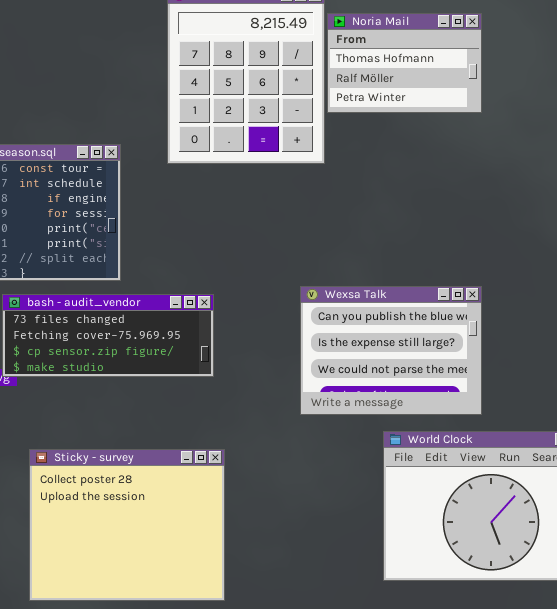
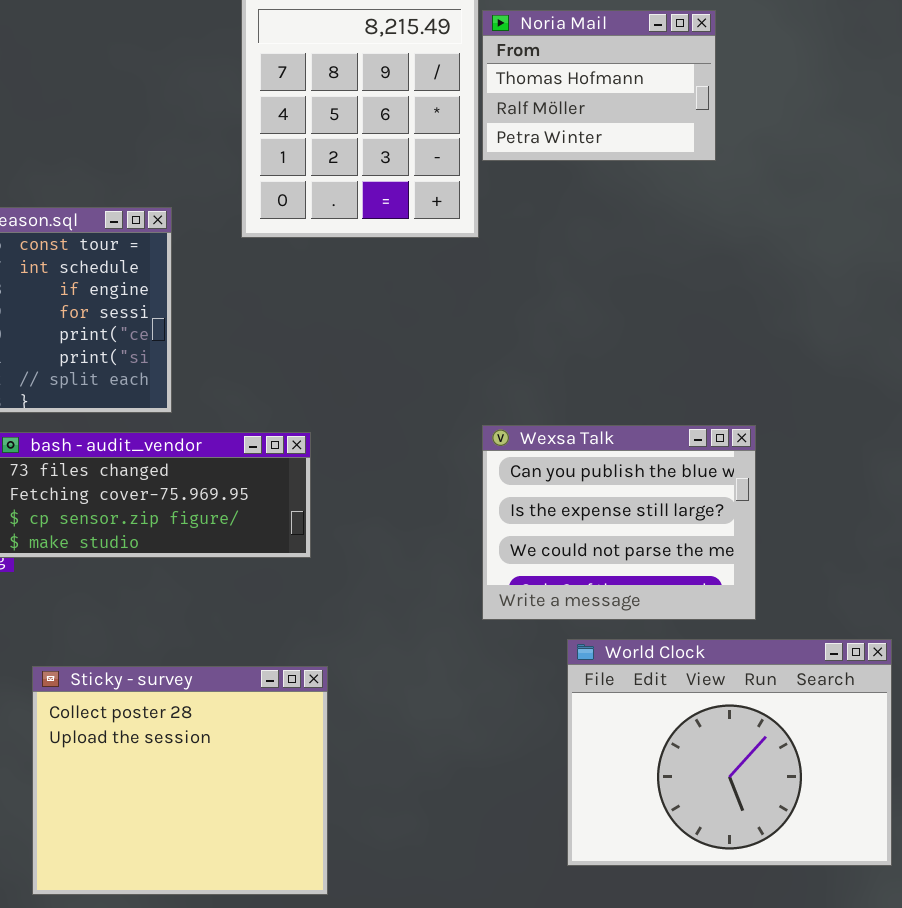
Wexsa Talk: [300,286,482,415] -> [482,425,756,620], moved

